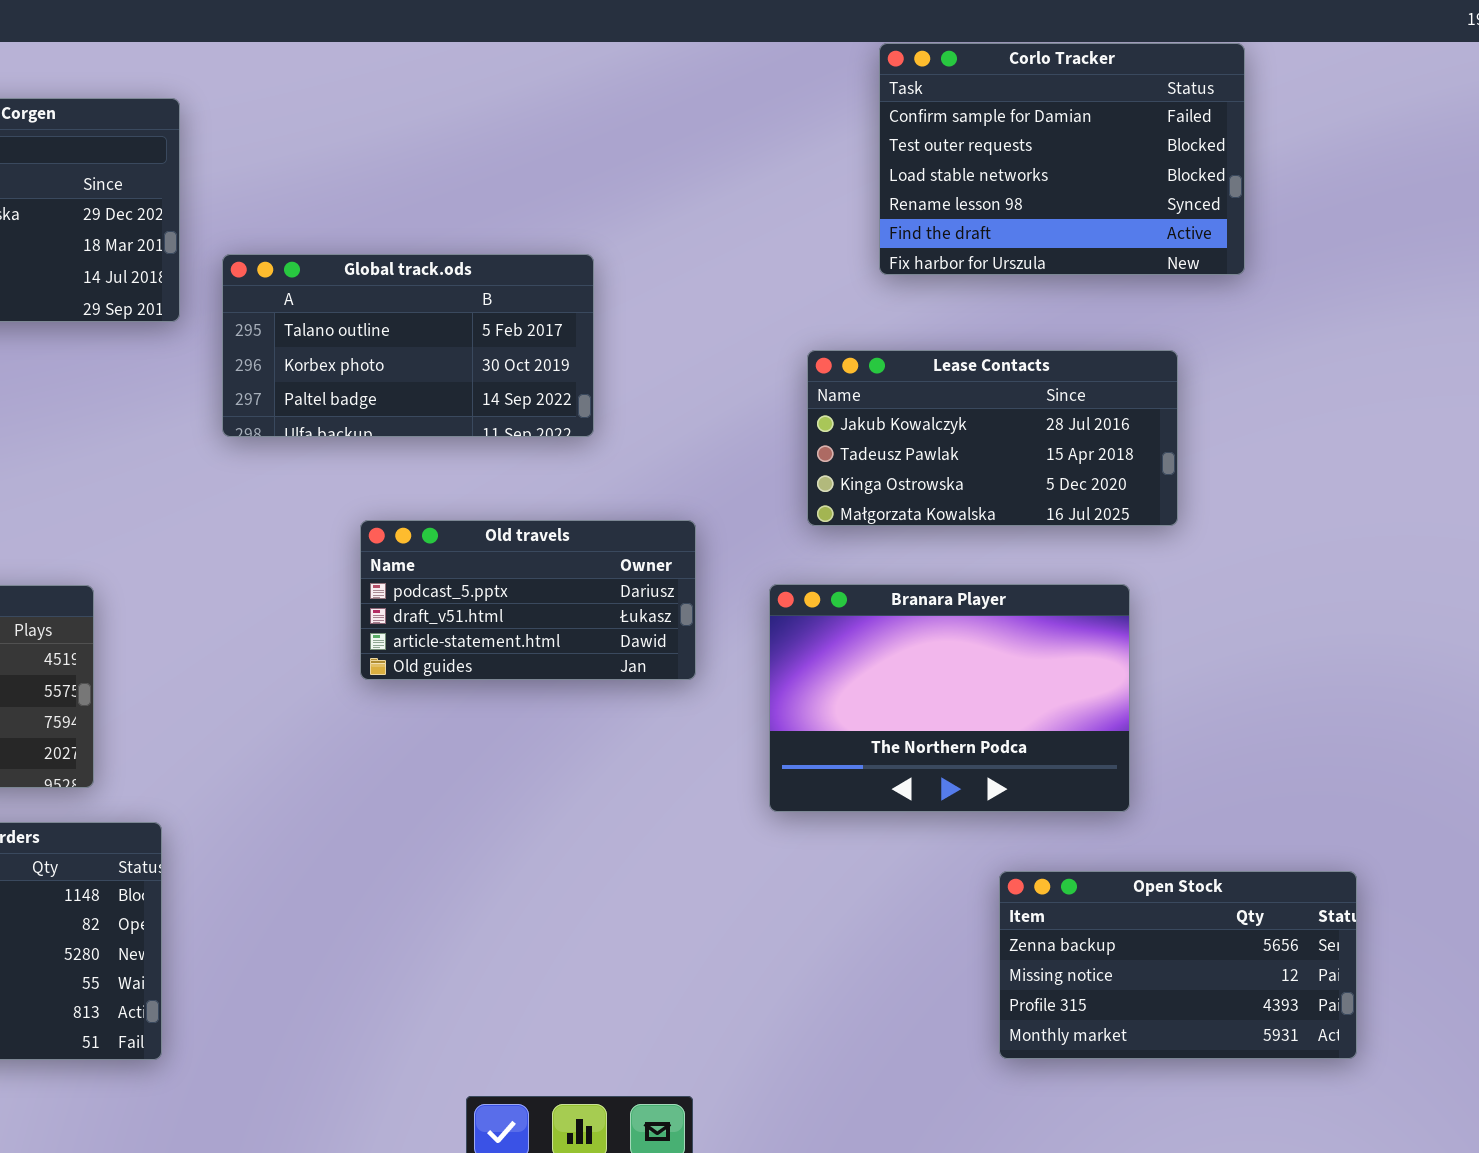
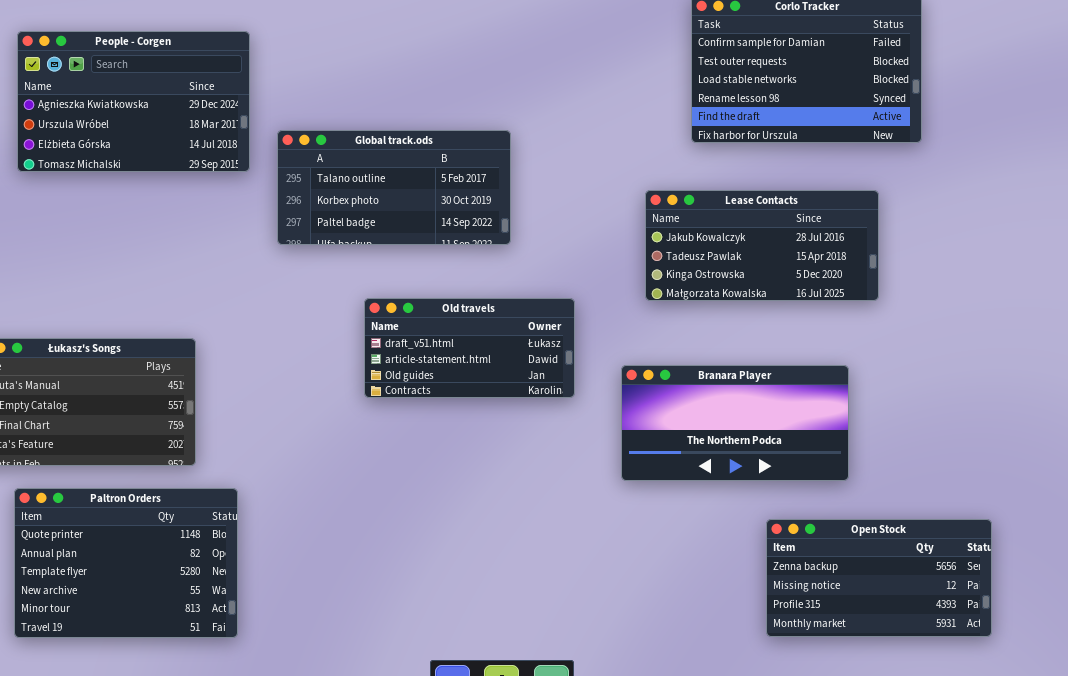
Old travels: [360,520,696,680] -> [364,298,575,398], scrolled down 1 row
Branara Player: [769,584,1130,812] -> [621,365,849,481], resized

